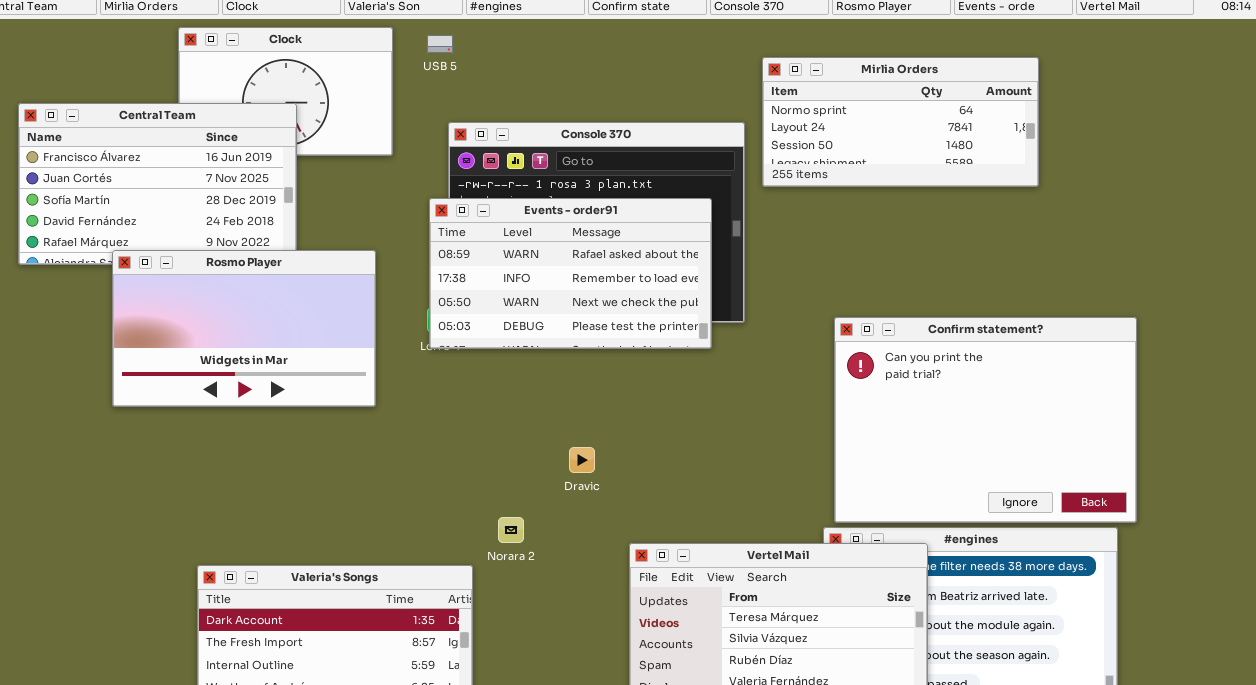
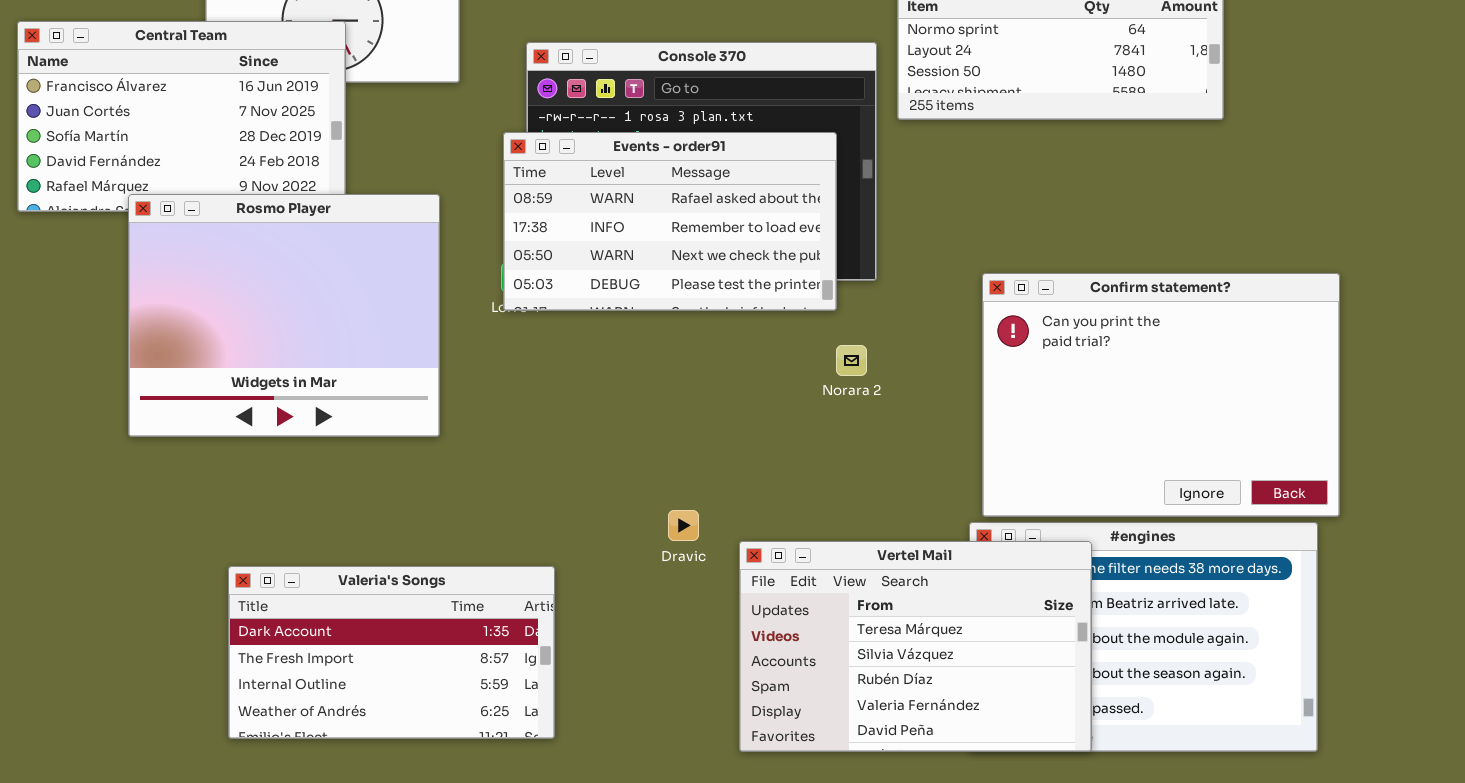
Rosmo Player: [112,250,376,407] -> [128,194,440,437], resized
Dravic: [569,447,595,473] -> [668,510,699,541], moved
Norara 2: [498,517,524,543] -> [836,345,867,376], moved

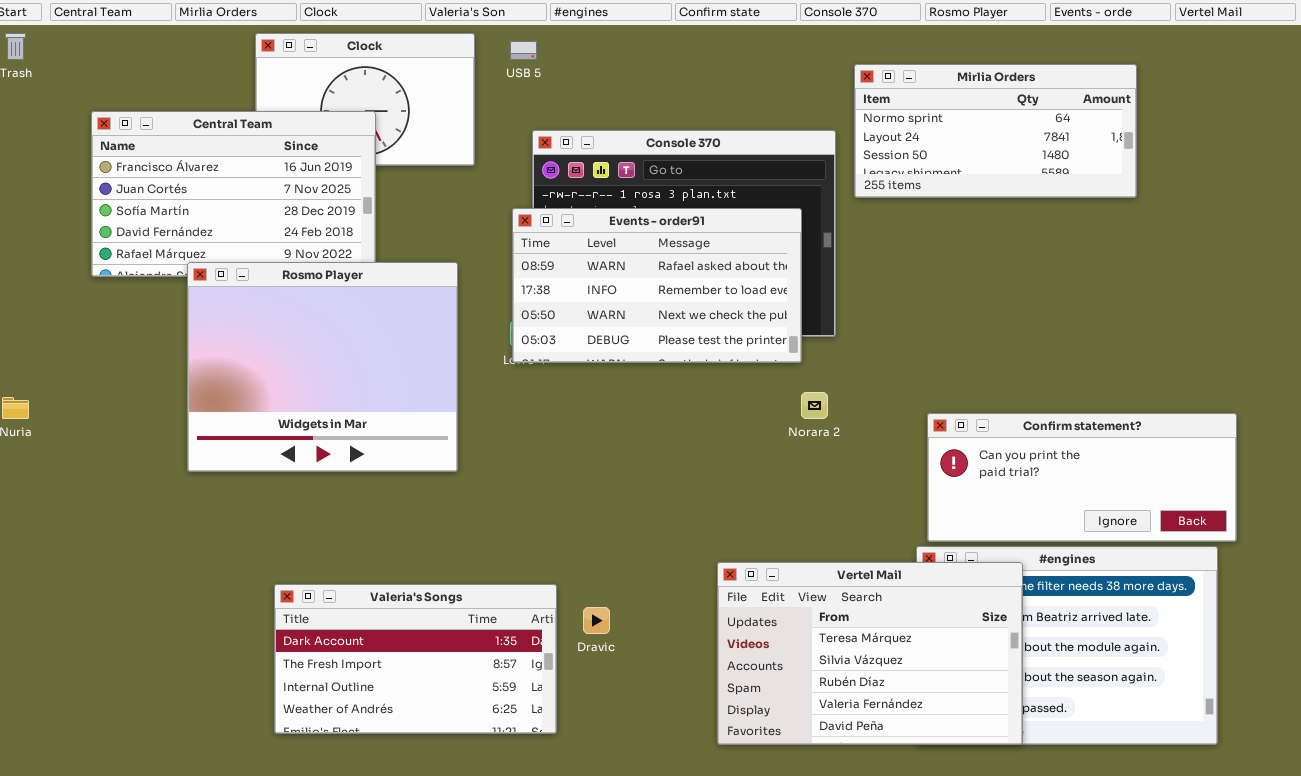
Confirm statement?: [982,273,1340,517] -> [927,413,1237,542], resized
Dravic: [668,510,699,541] -> [583,607,610,634], moved

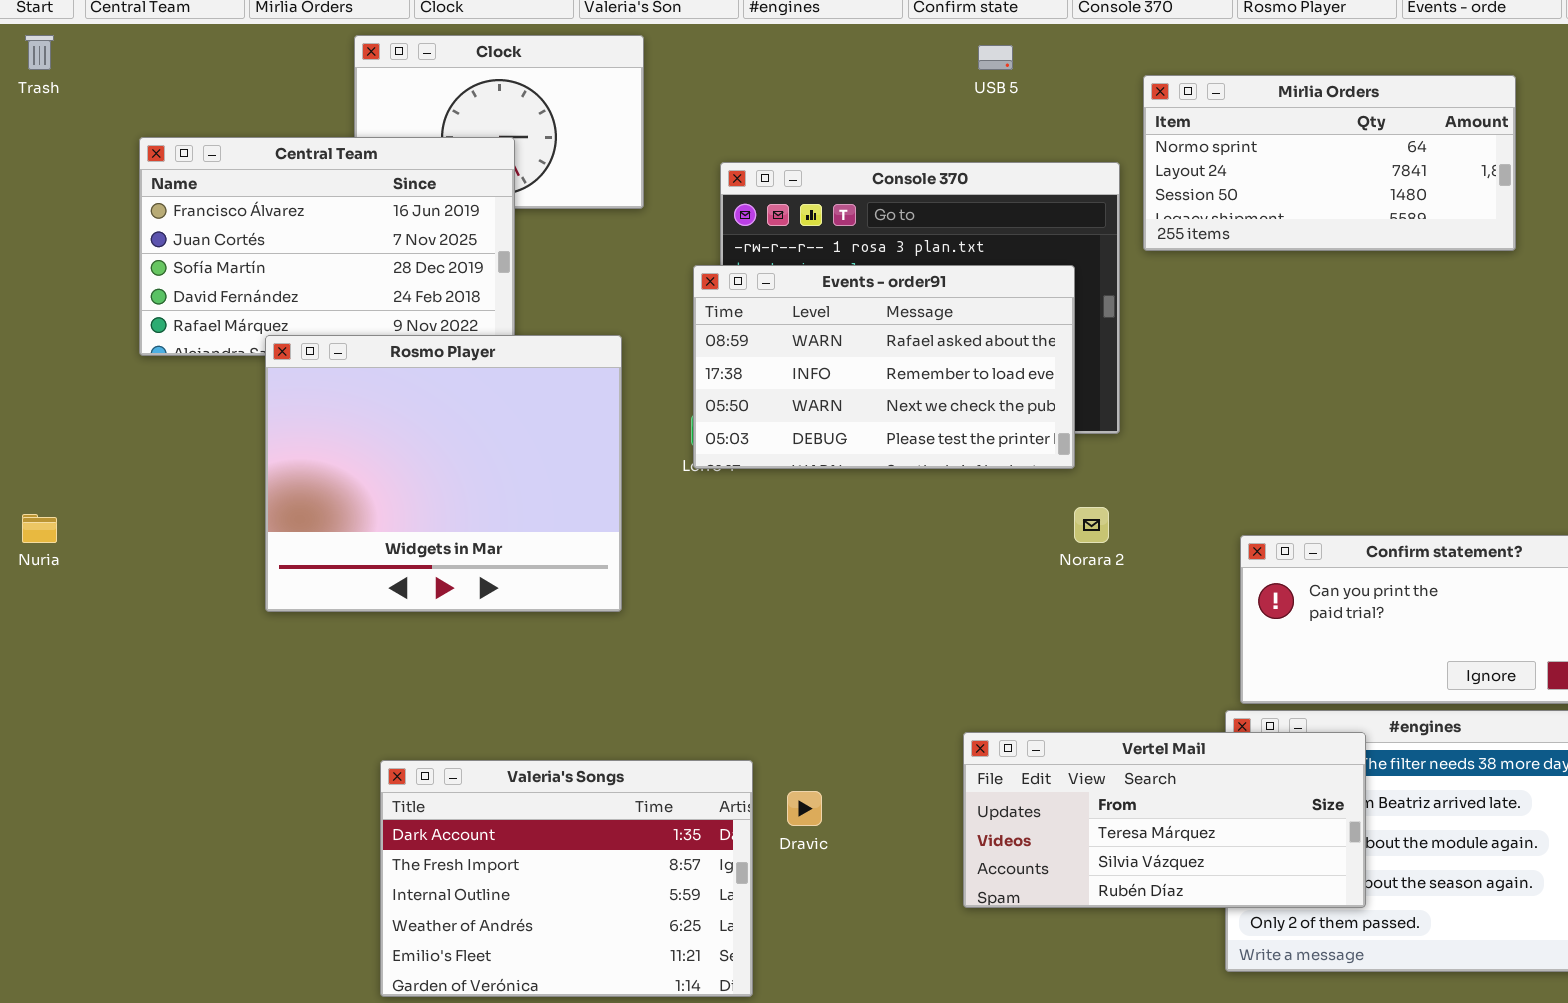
USB 5: [510,41,537,60] -> [978,45,1013,70], moved
Vertel Mail: [717,562,1023,745] -> [963,732,1366,908], resized
Valeria's Songs: [274,584,557,734] -> [380,760,753,997], resized

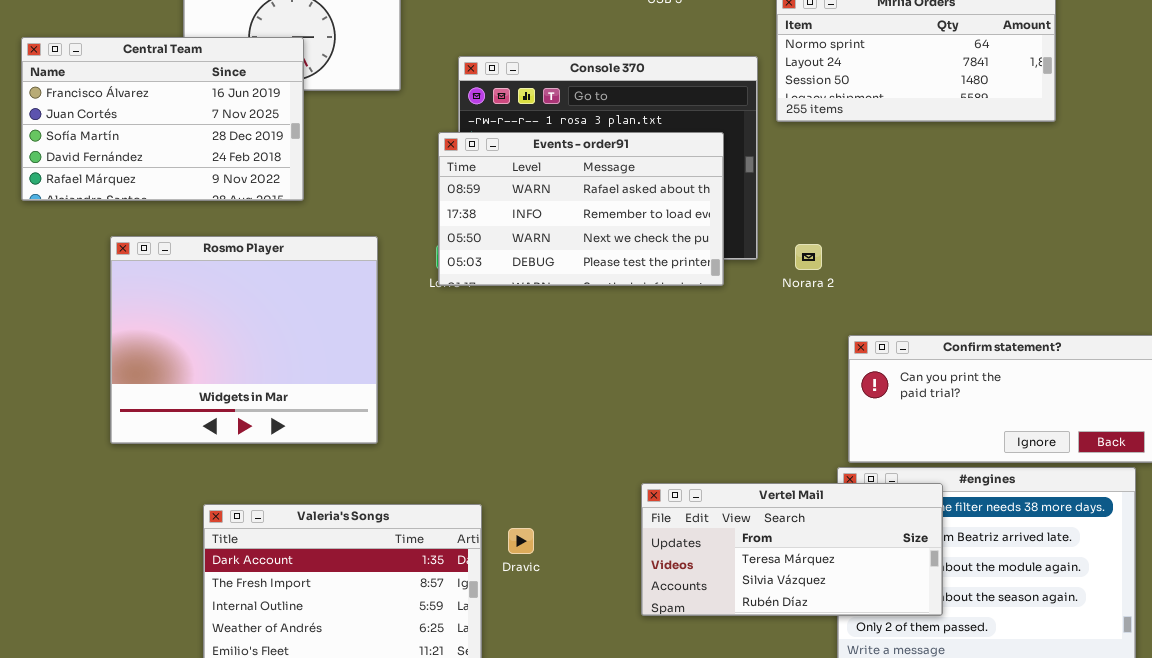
Rosmo Player: [265,335,622,612] -> [110,236,378,444], moved
Norara 2: [1074,507,1109,543] -> [795,244,822,270], moved

